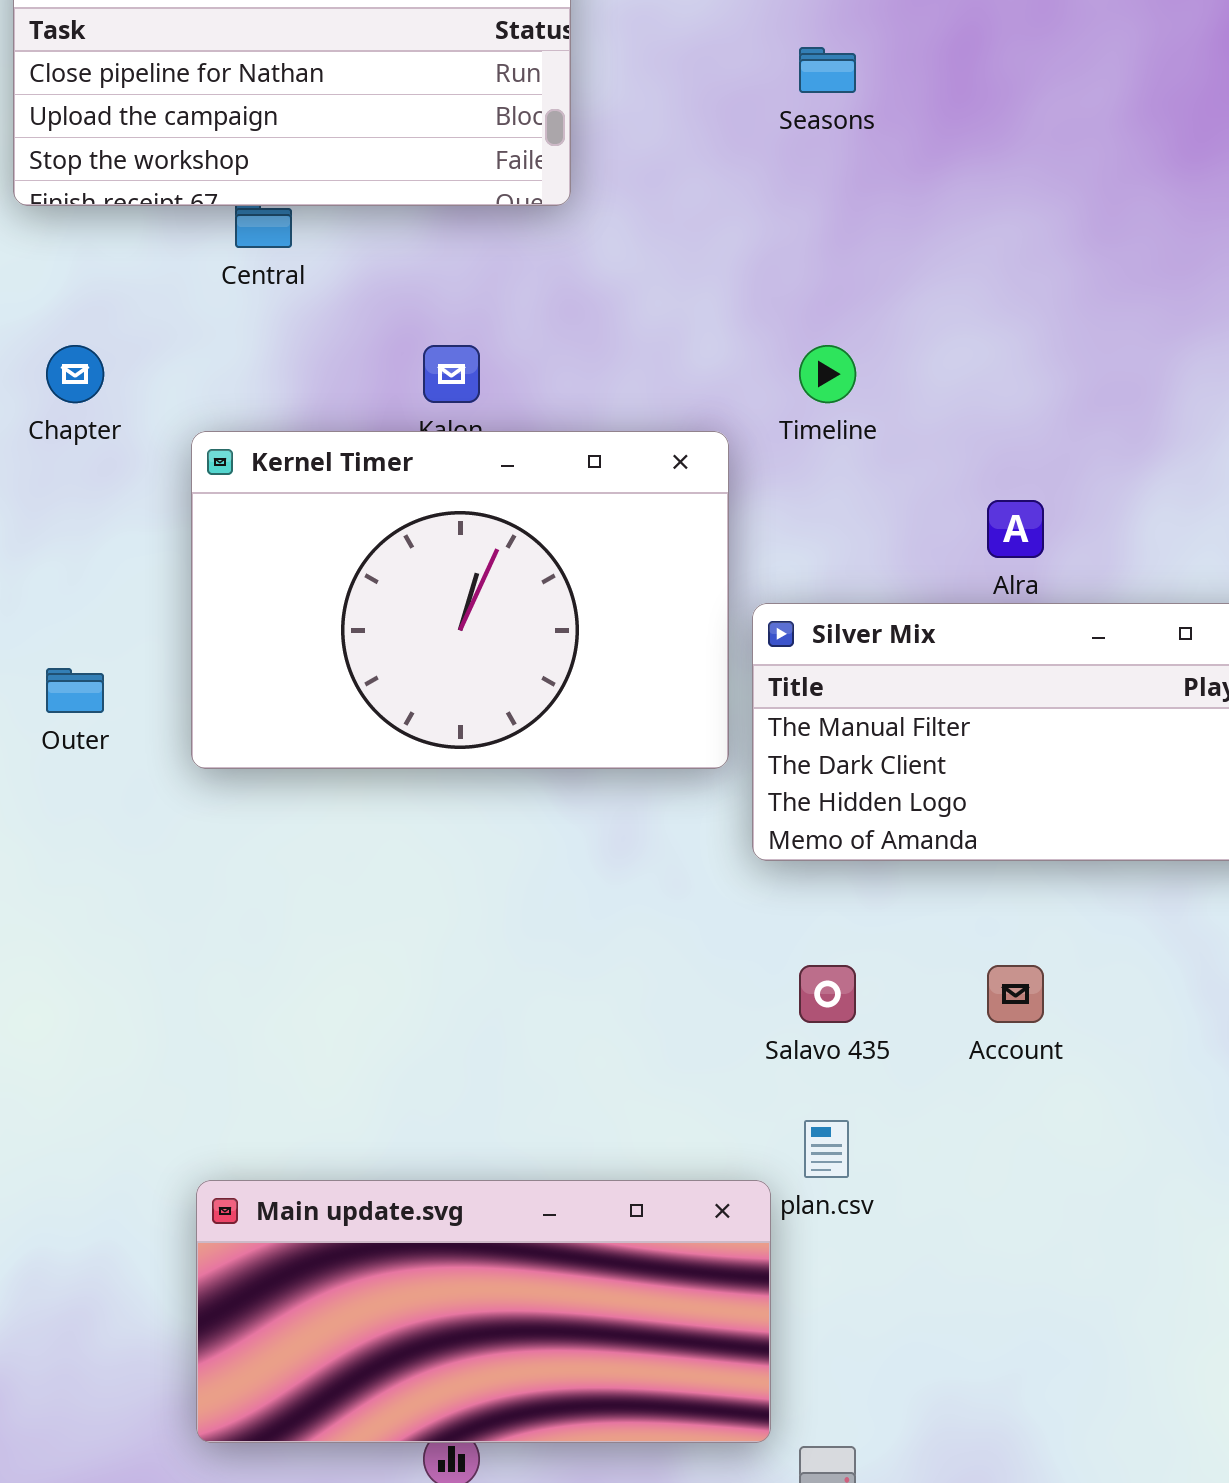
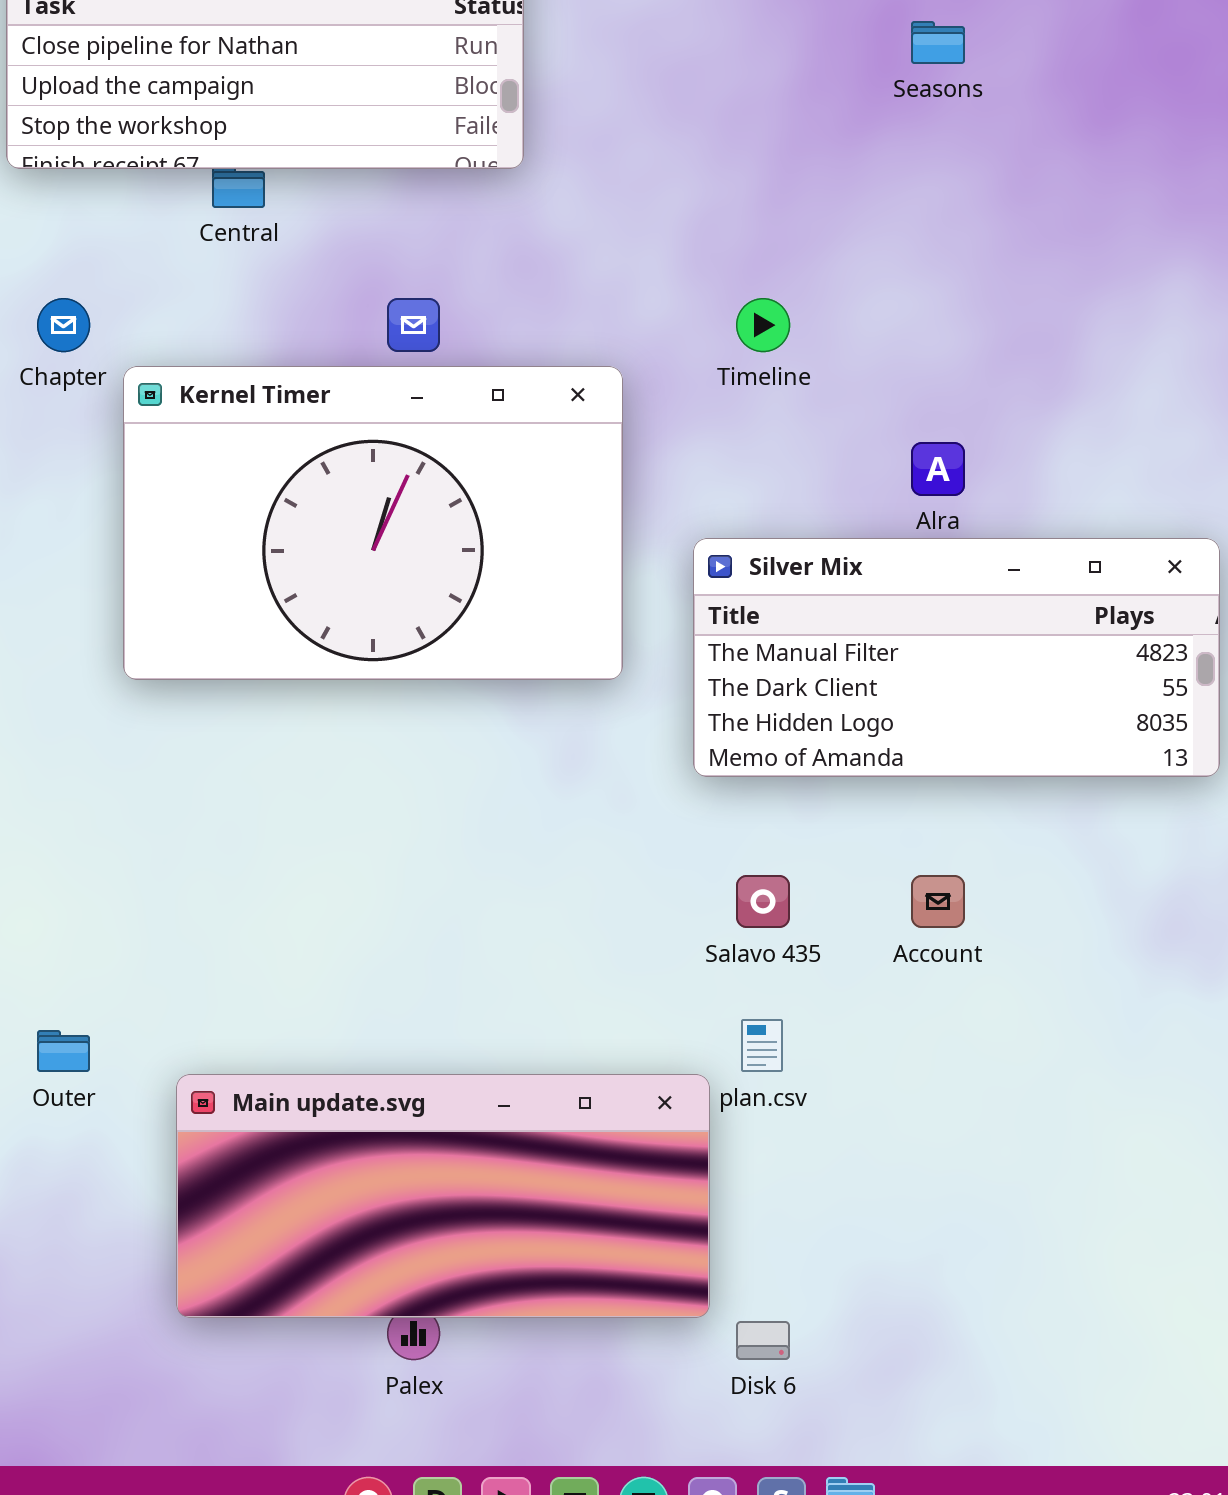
Seasons: [799,47,856,93] -> [911,21,965,64], moved
Kernel Timer: [191,431,729,769] -> [123,366,623,680], moved
Outer: [46,668,104,713] -> [37,1030,90,1072], moved

